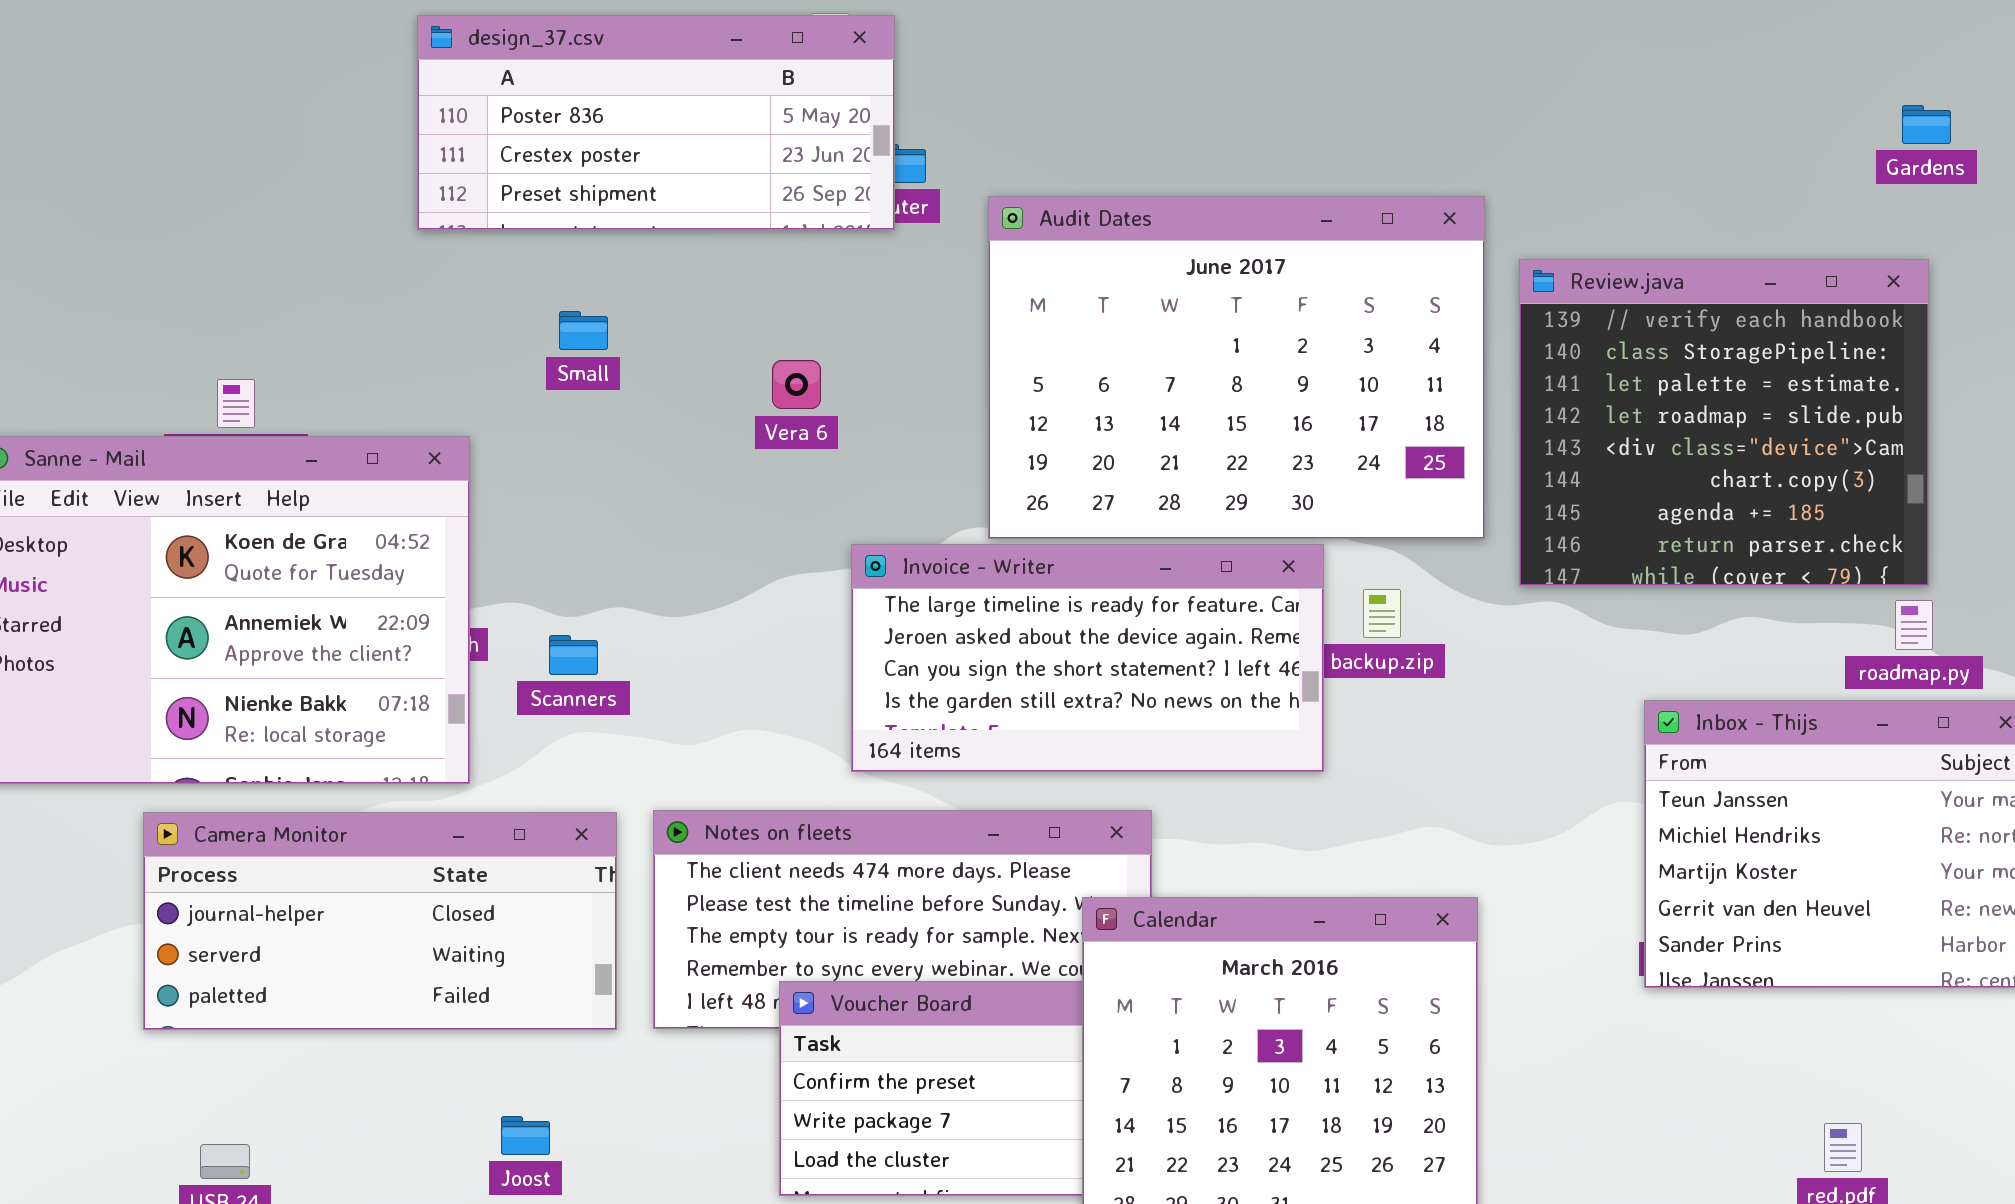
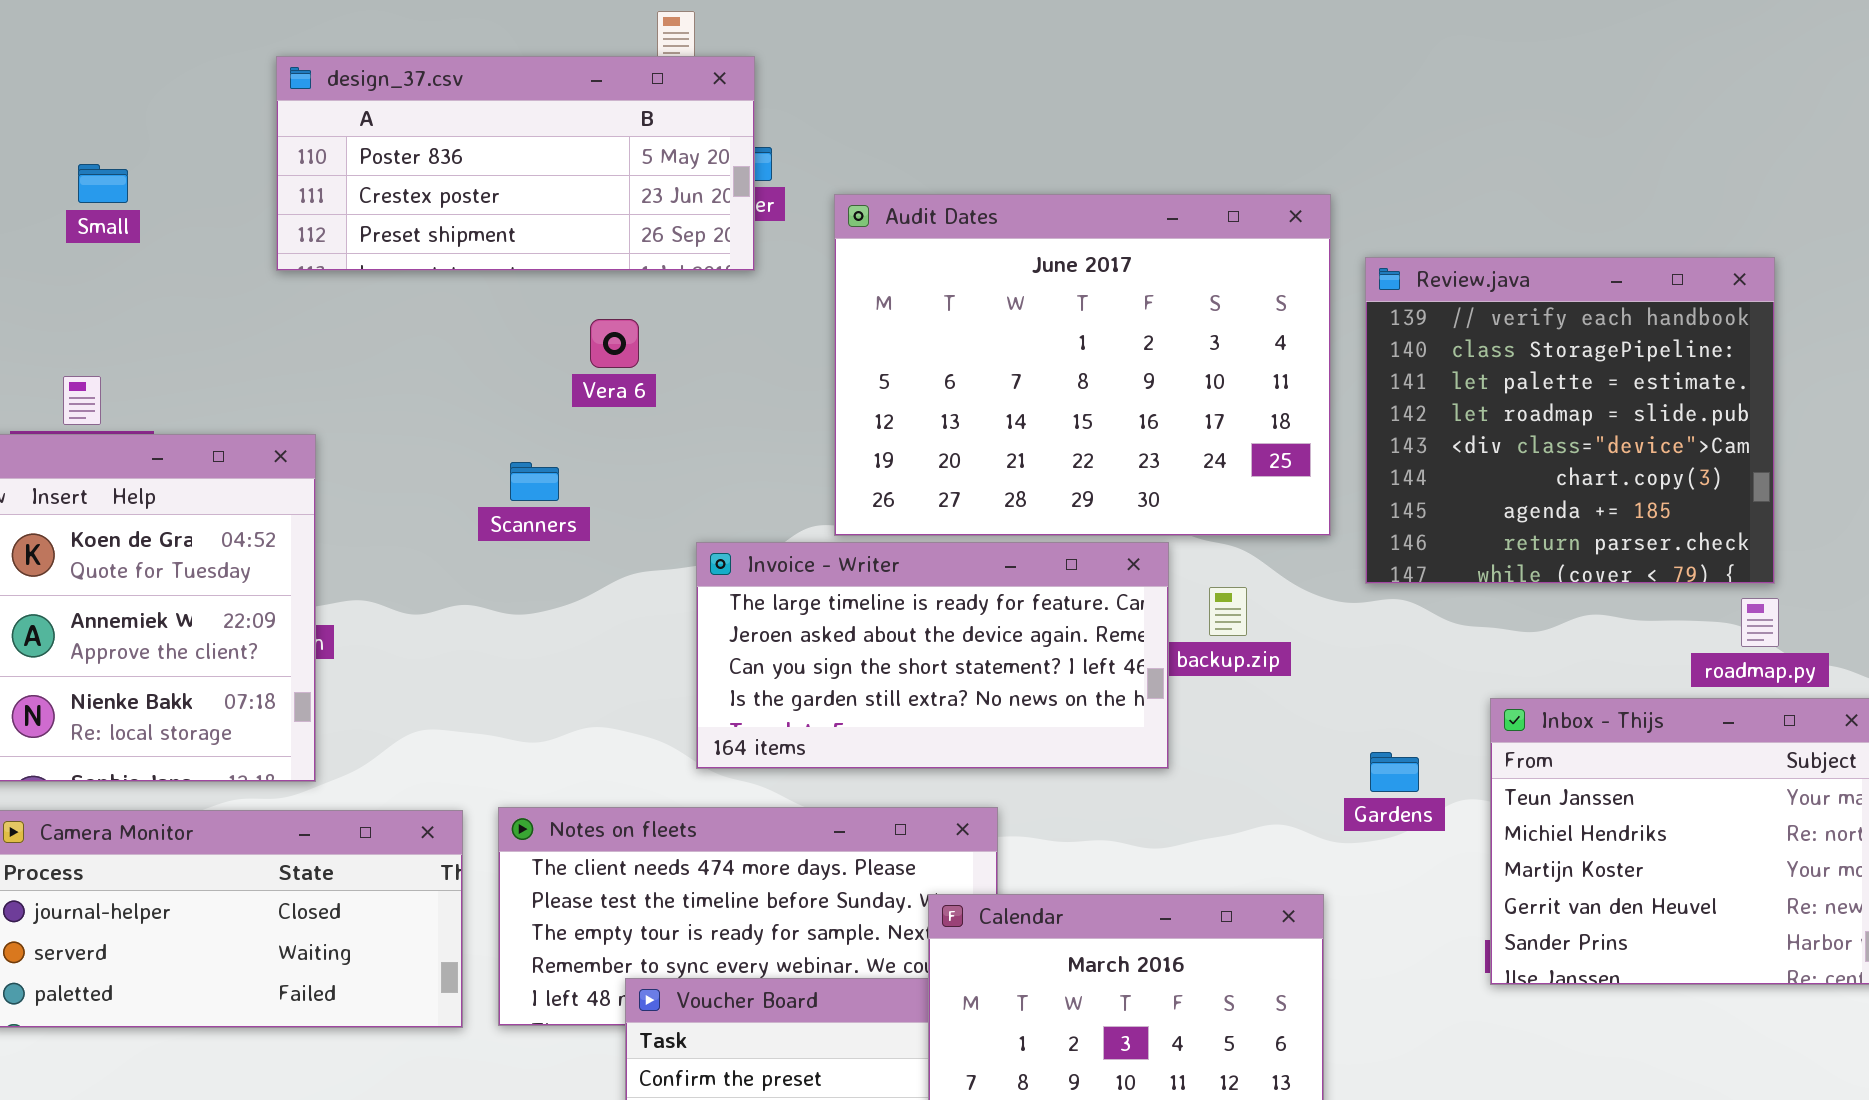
design_37.csv: [417,15,895,230] -> [276,56,755,271], moved
Gardens: [1902,105,1951,144] -> [1370,752,1419,792], moved
Small: [559,311,608,350] -> [78,164,128,203], moved
Vera 6: [772,360,821,409] -> [590,319,639,368], moved
Scanners: [549,635,598,675] -> [510,462,559,501], moved

